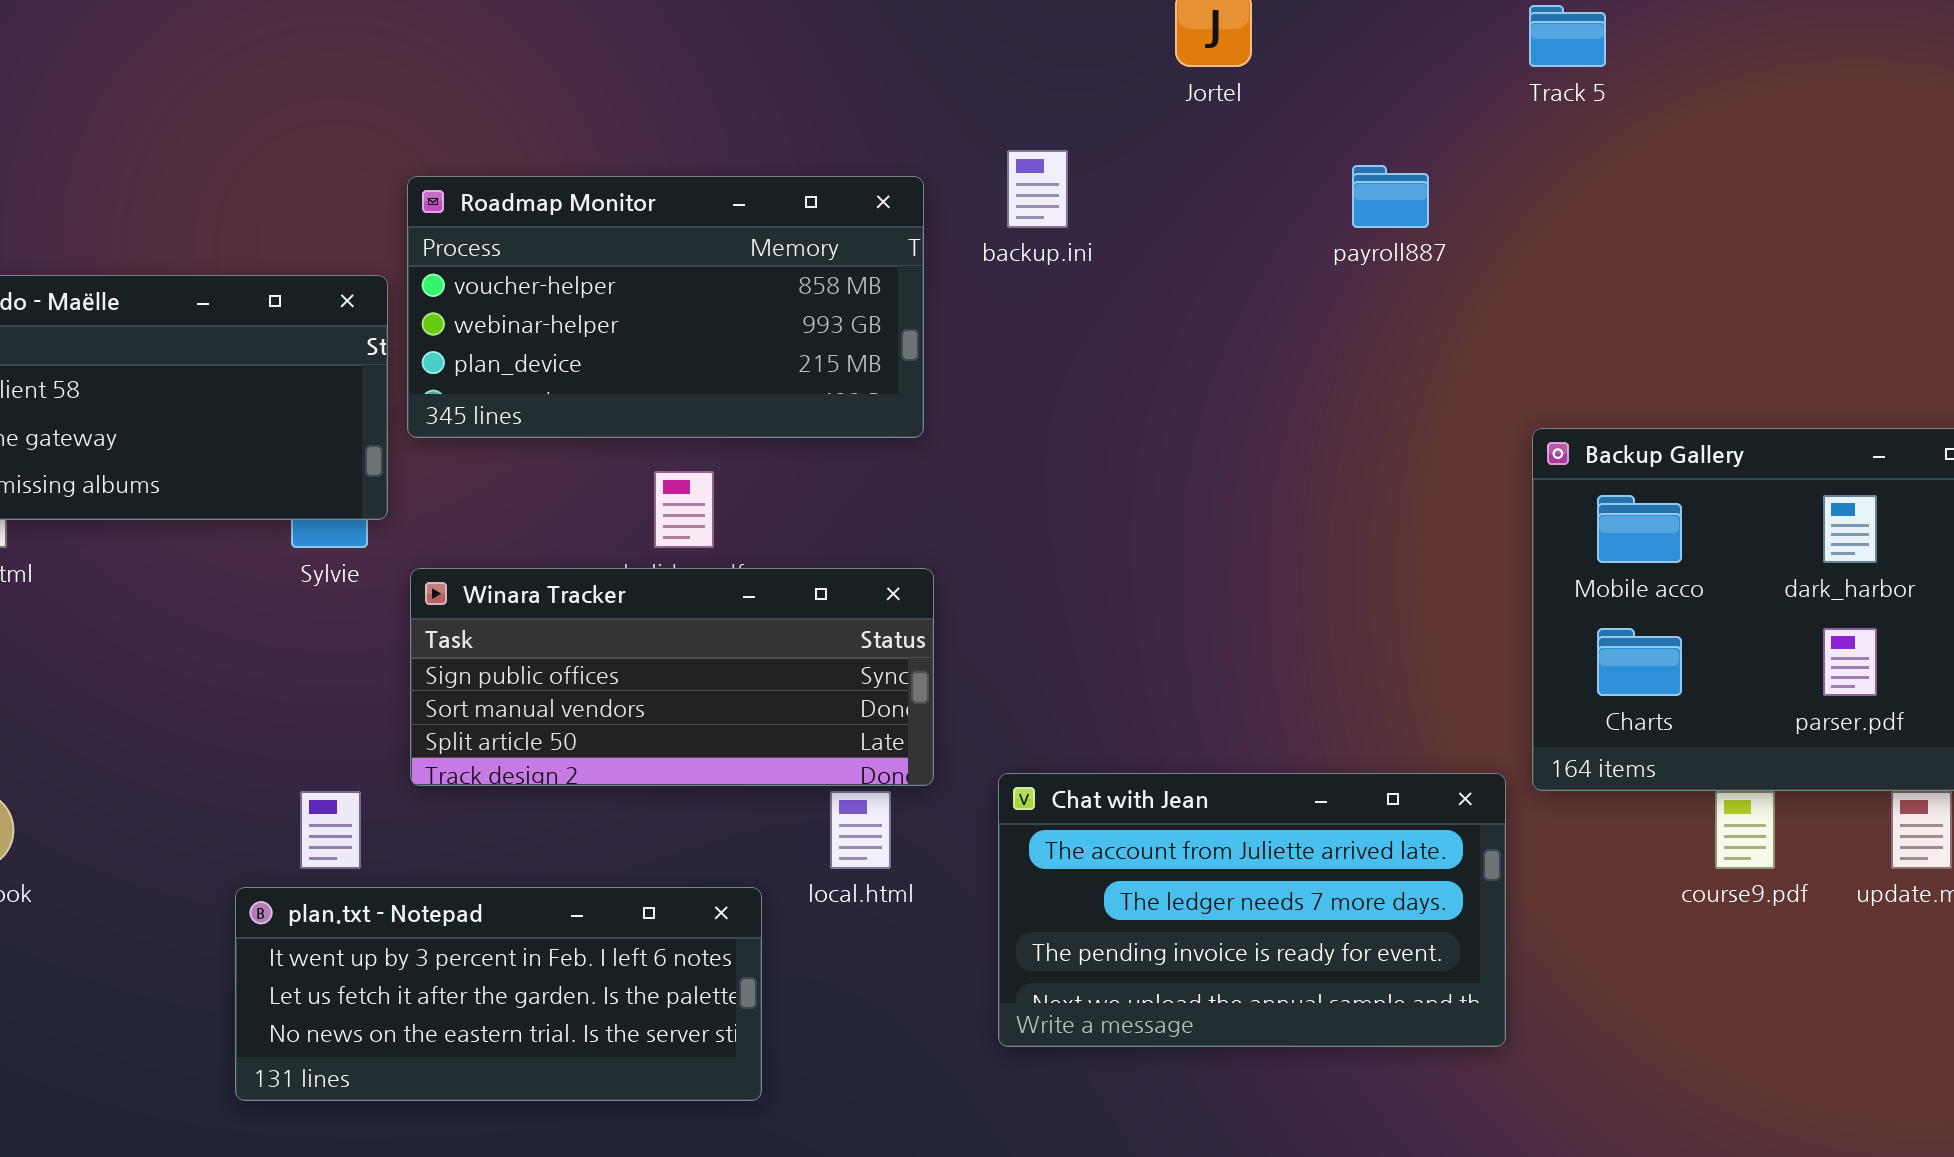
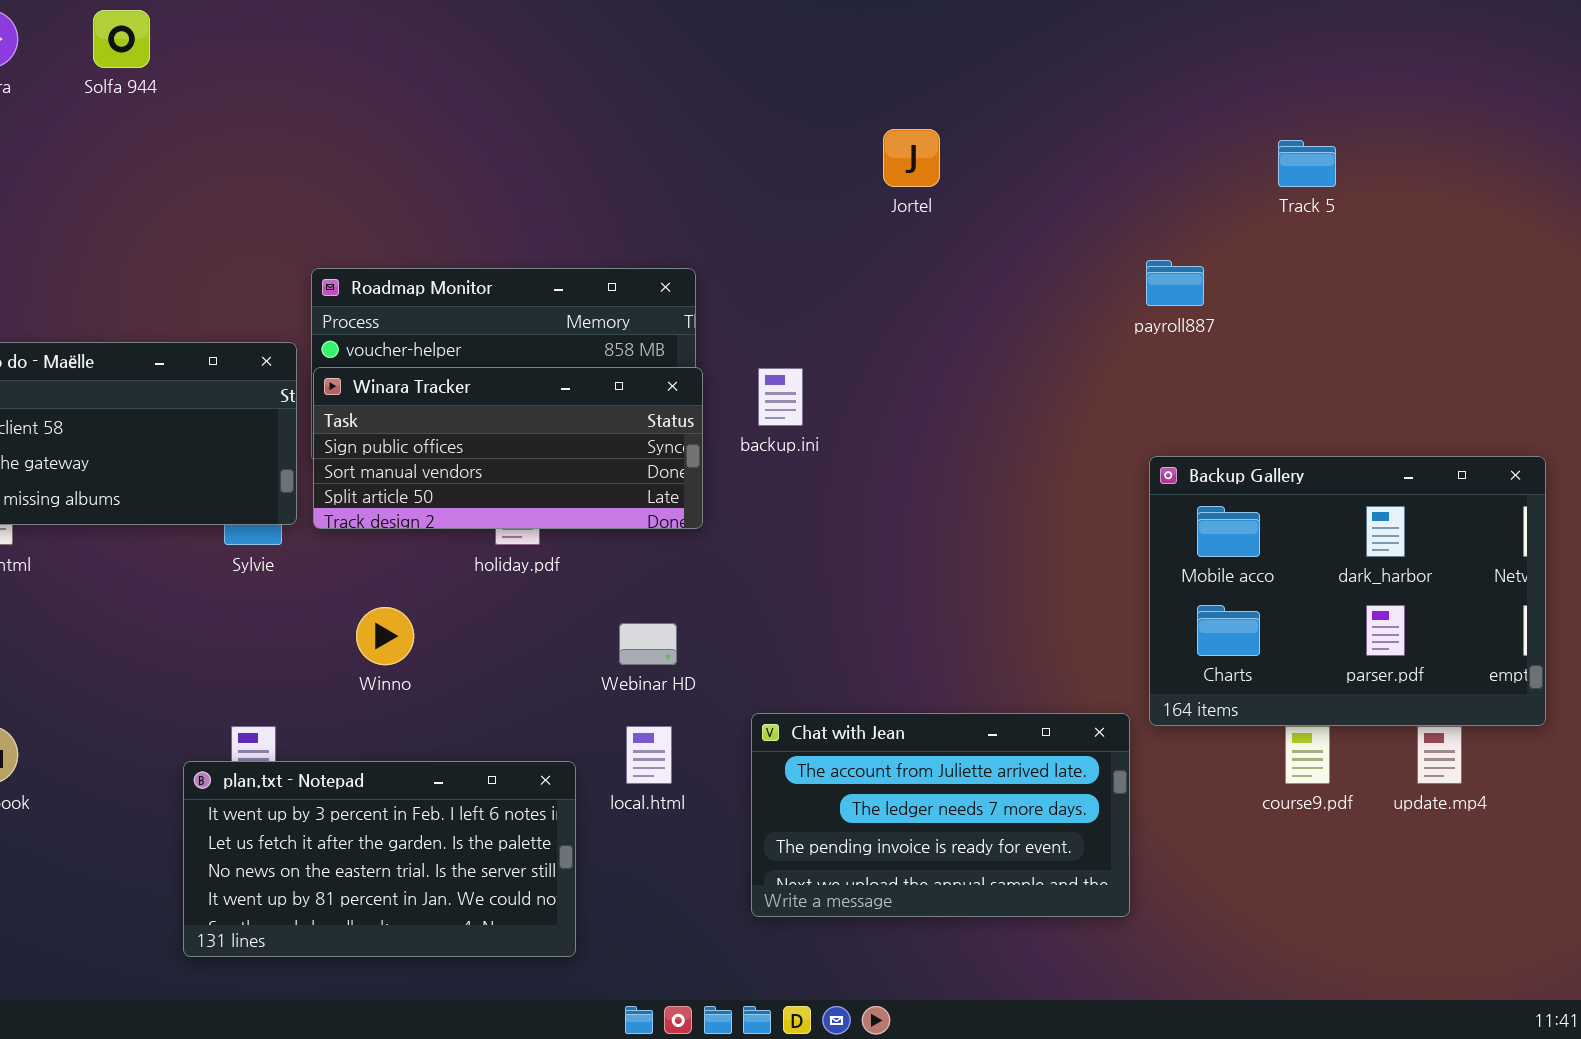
Track 5: [1529,5,1606,67] -> [1278,140,1336,187], moved
backup.ini: [1007,150,1068,228] -> [758,368,803,426], moved
payroll887: [1352,165,1429,228] -> [1146,260,1204,306], moved
Winara Tracker: [410,568,934,786] -> [313,367,703,529], moved
plan.txt - Notepad: [235,887,762,1101] -> [183,761,576,957], resized

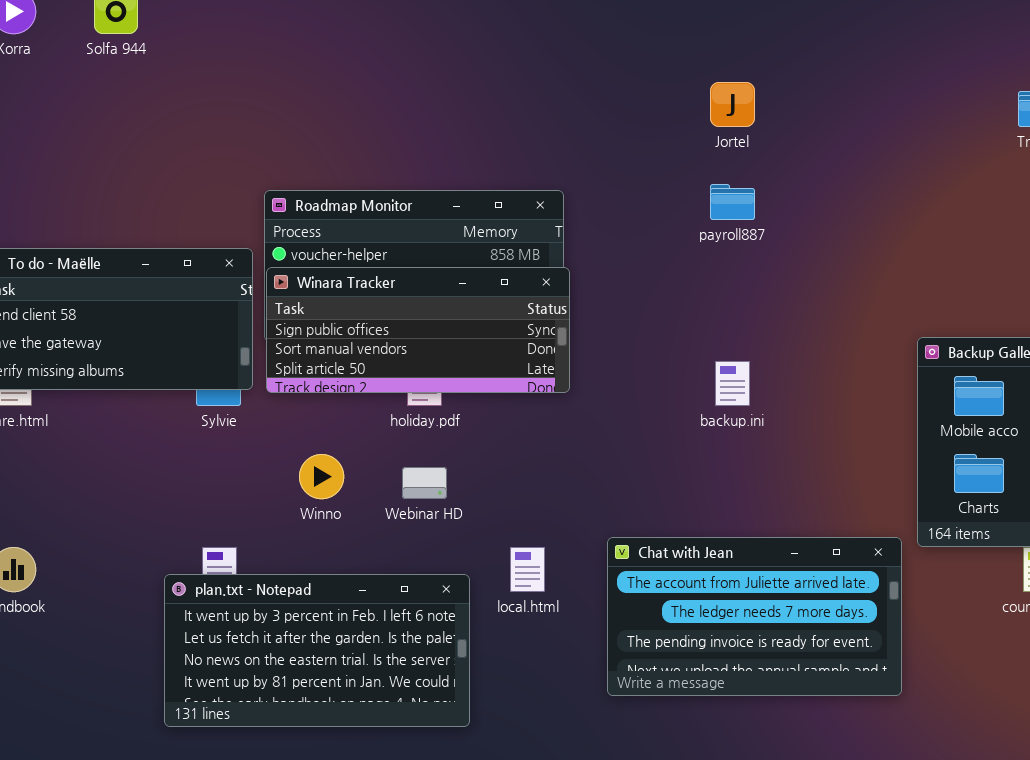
payroll887: [1146,260,1204,306] -> [710,184,755,220], moved
backup.ini: [758,368,803,426] -> [715,361,750,406], moved
Webinar HD: [619,623,677,665] -> [402,467,447,499], moved

